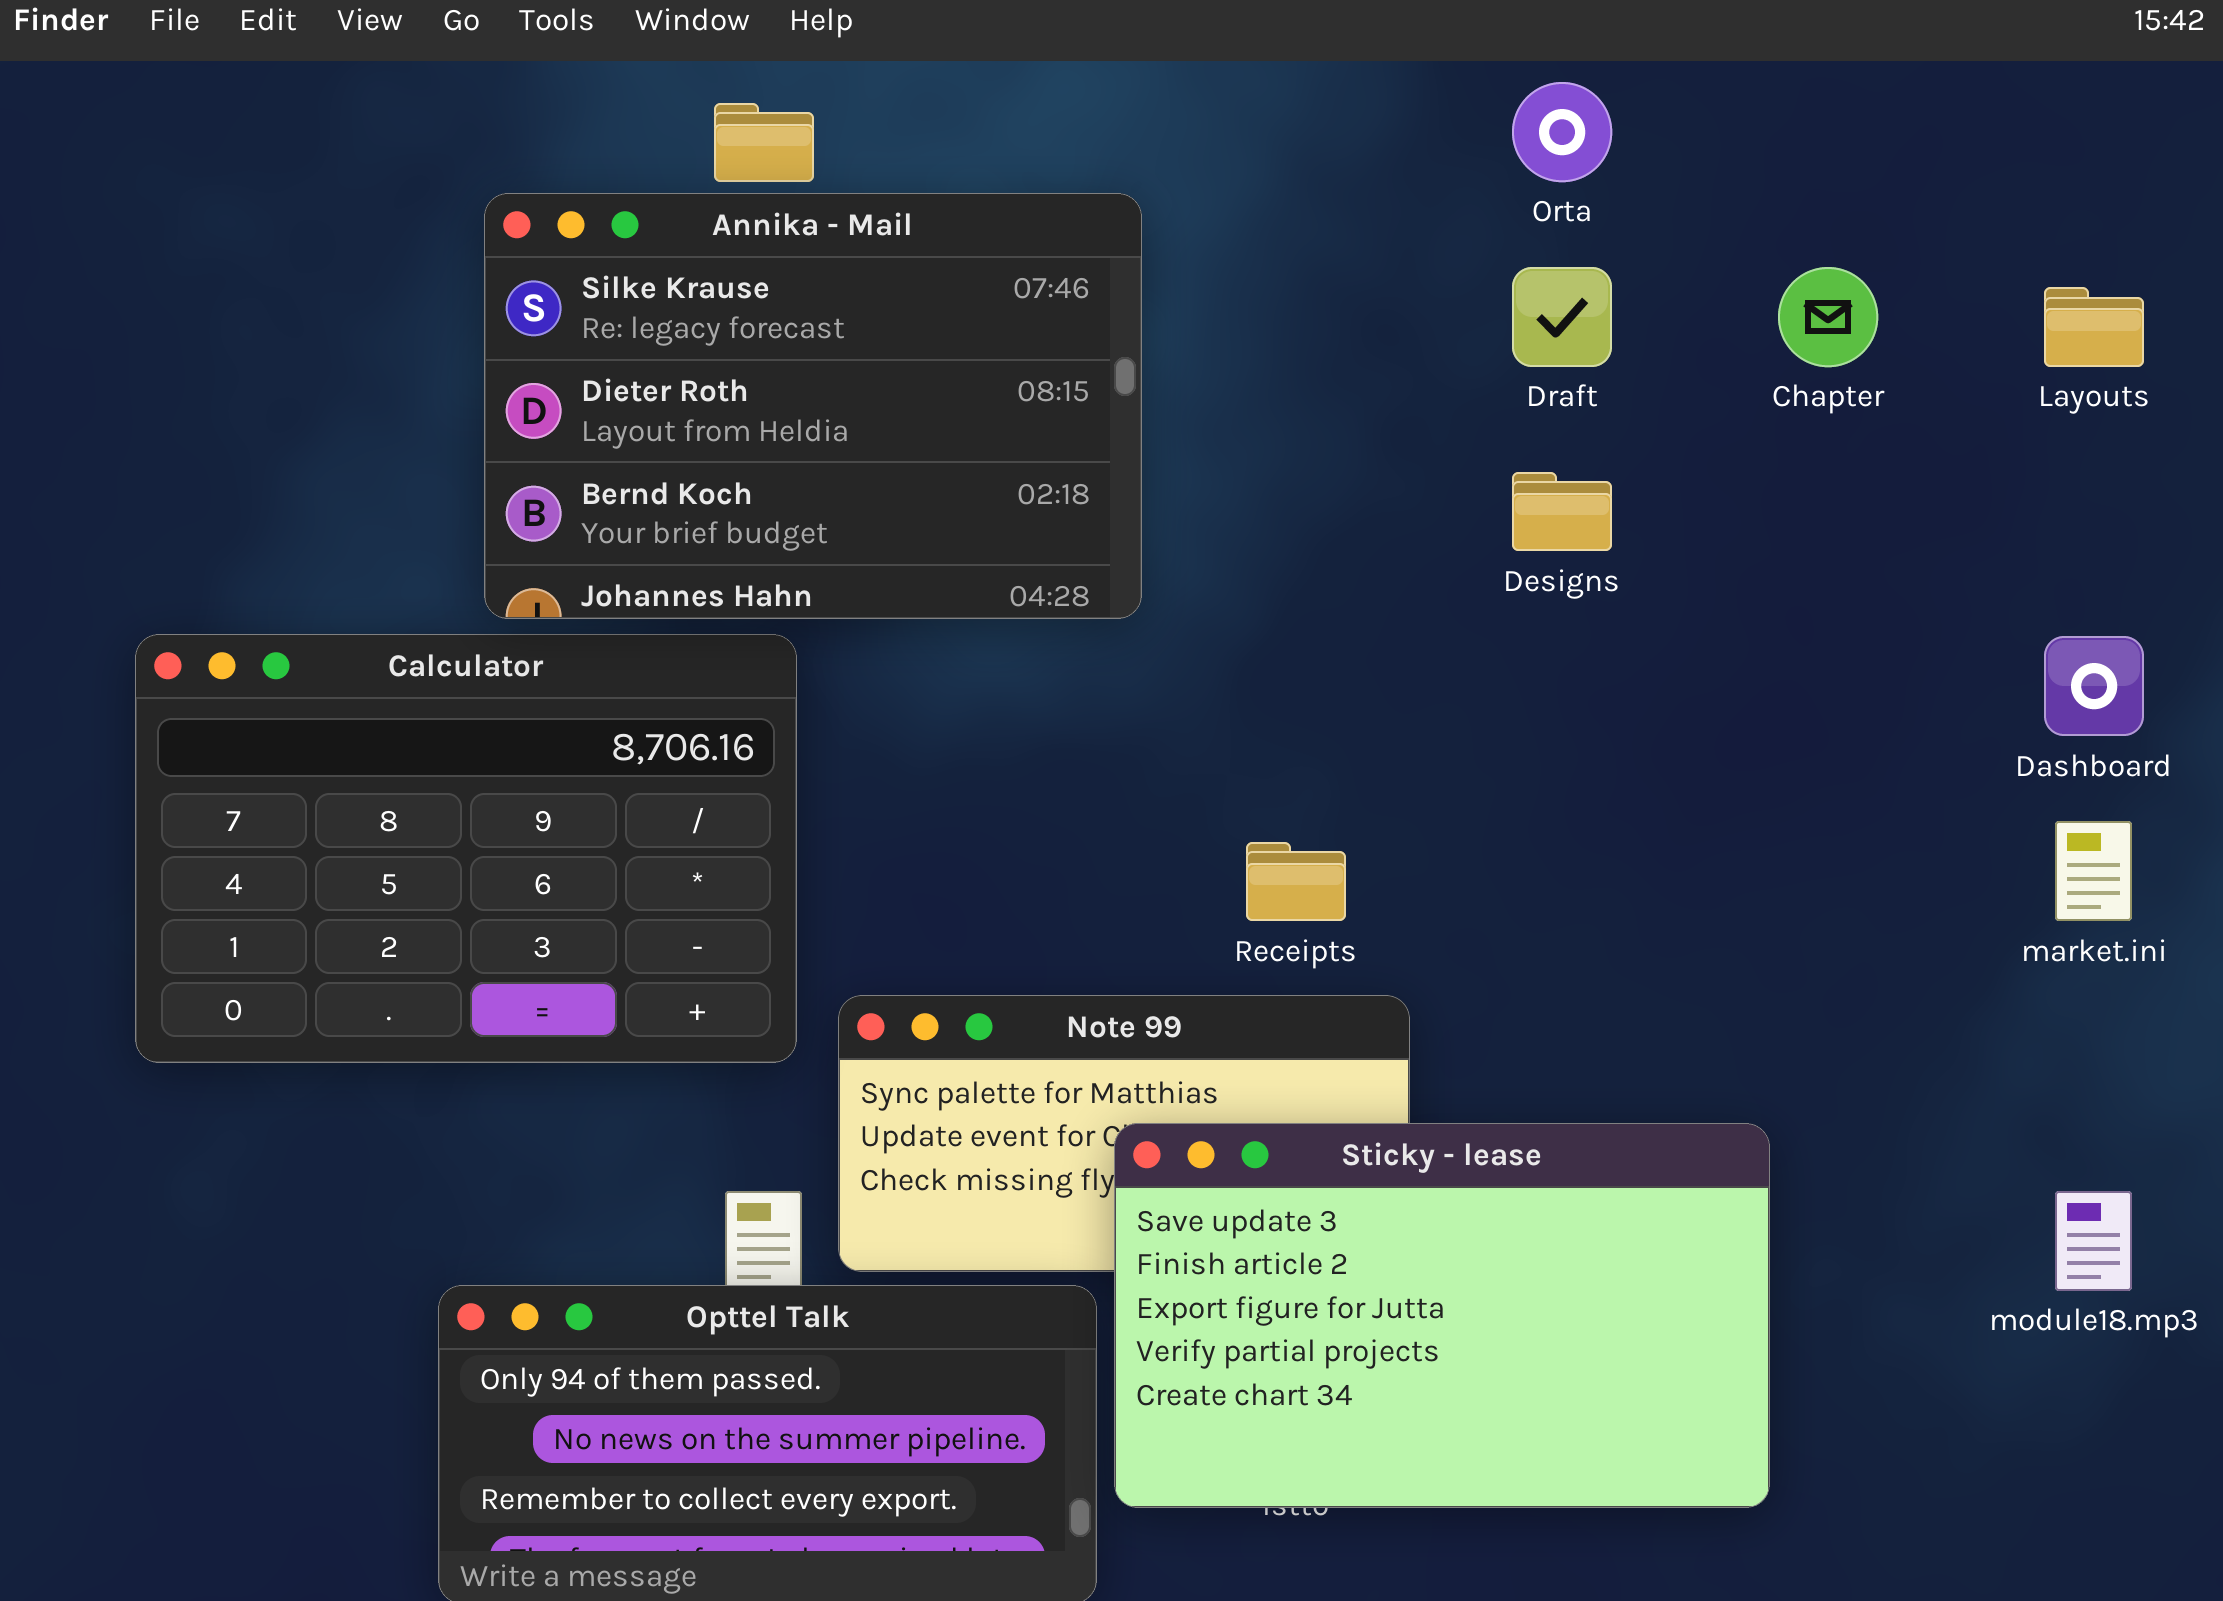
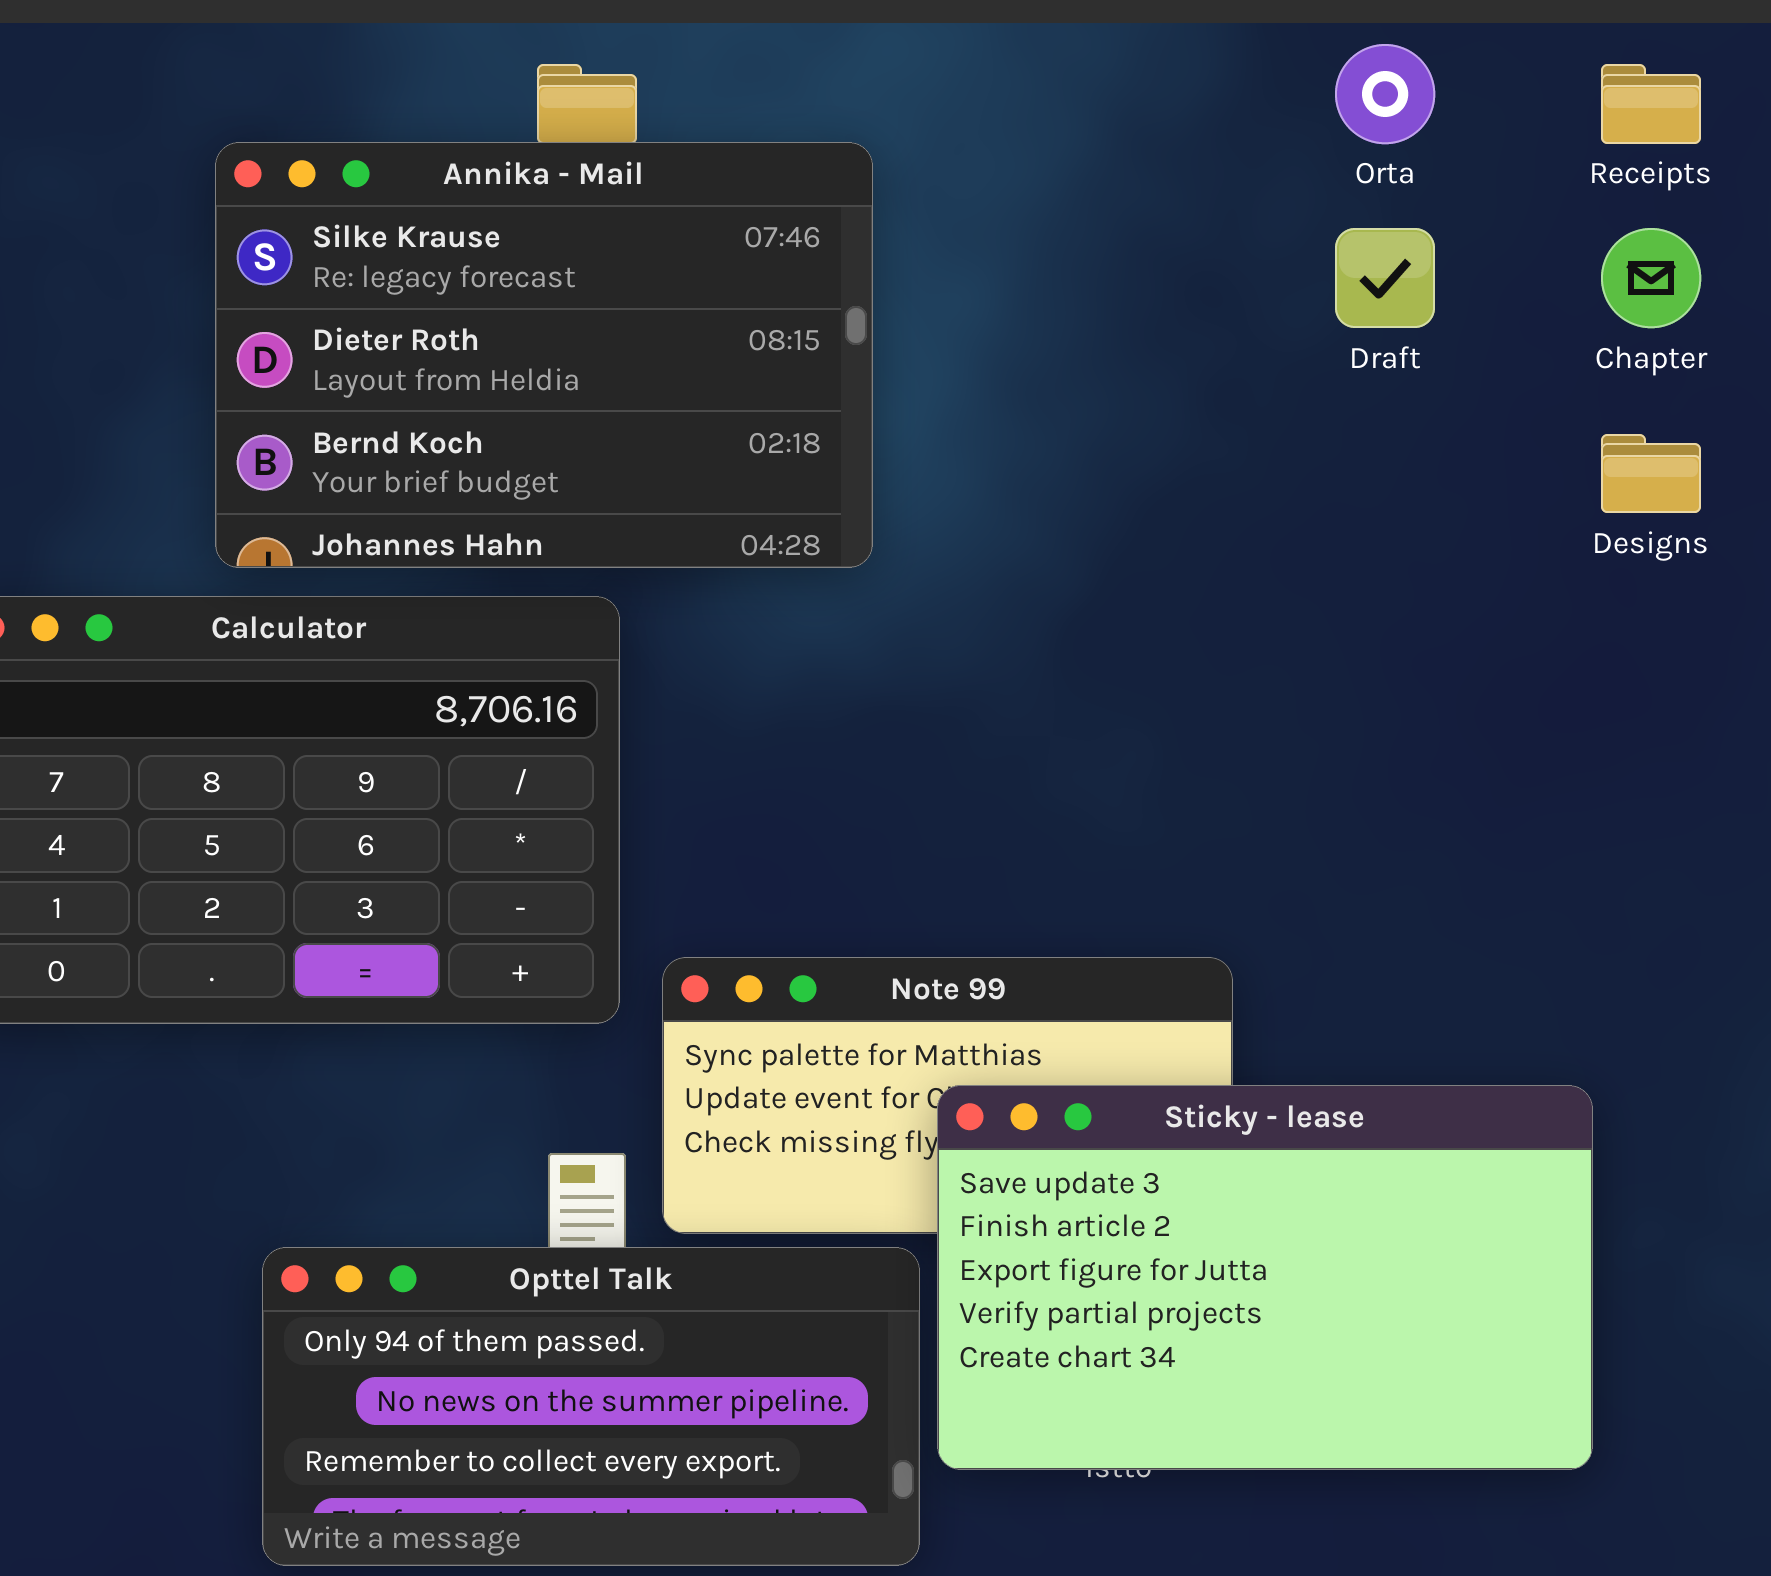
Annika - Mail: [484,193,1142,619] -> [215,142,873,568], moved
Designs: [1512,472,1612,551] -> [1601,434,1701,513], moved
Receipts: [1246,842,1346,921] -> [1601,64,1701,144], moved

